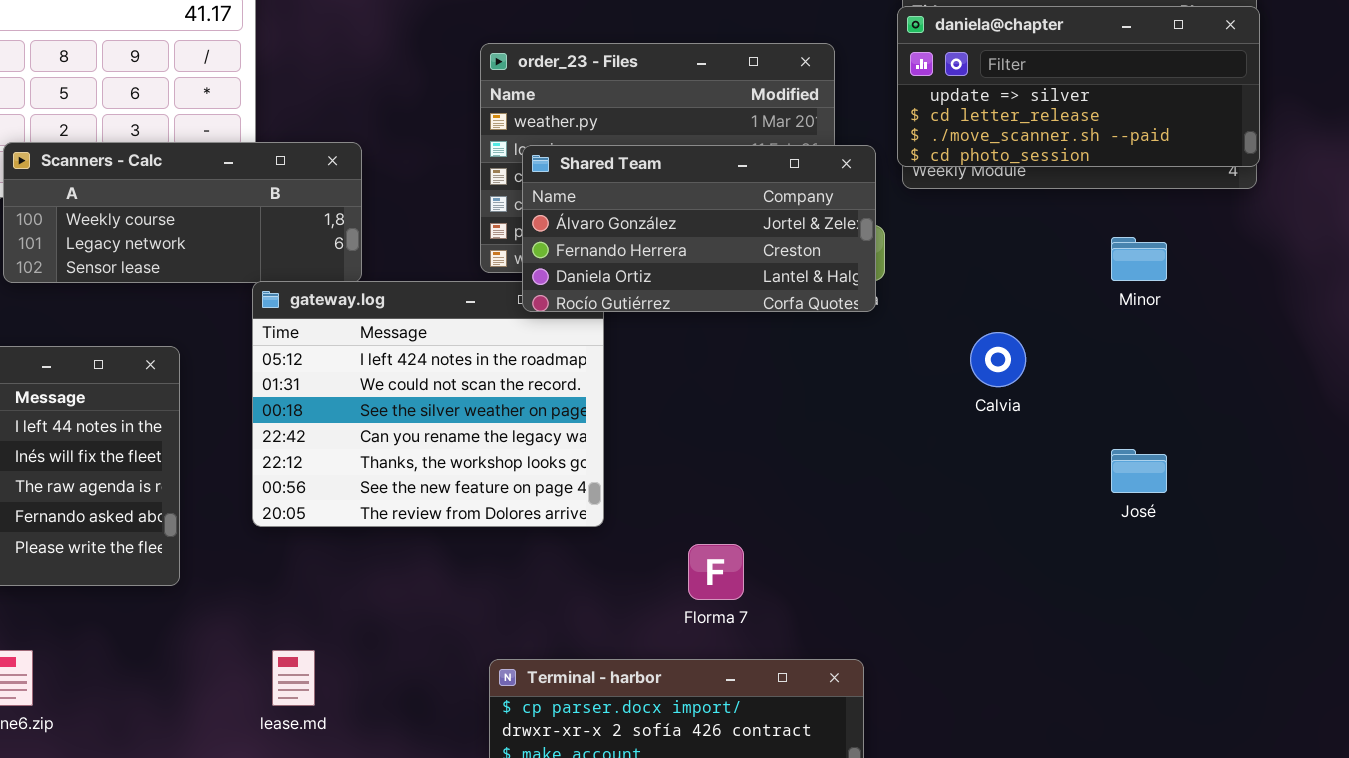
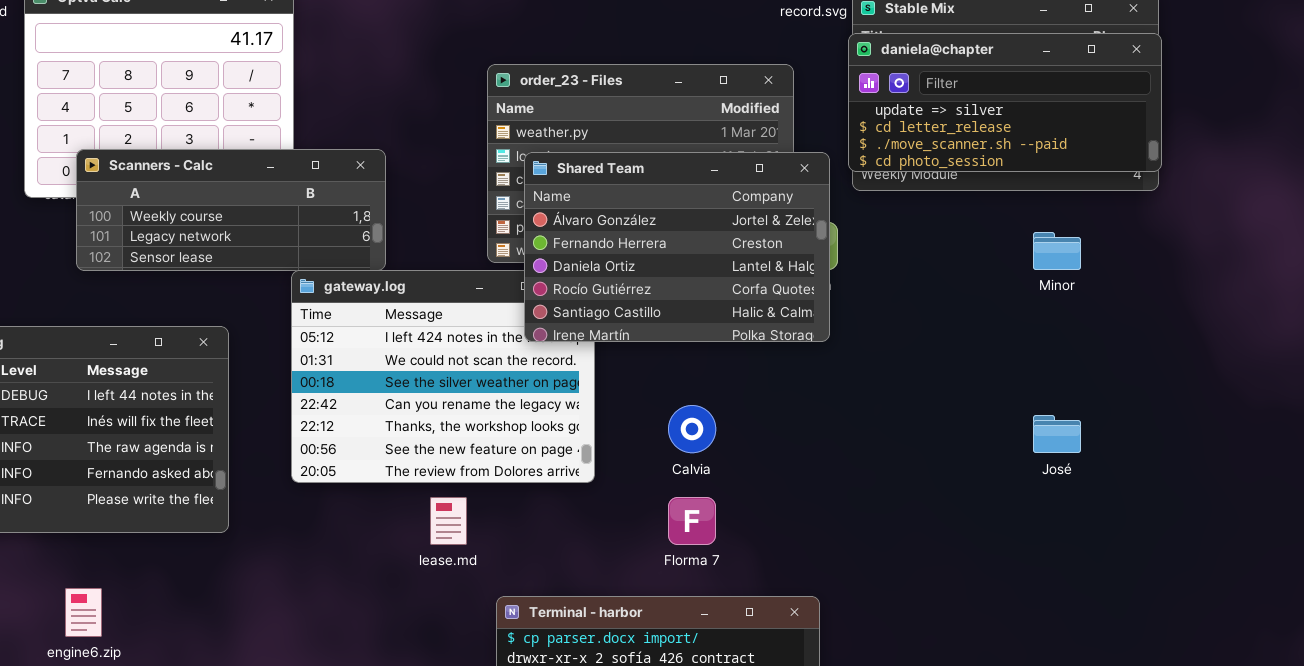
Shared Team: [522,145,876,312] -> [524,152,830,342], resized
Calvia: [970,332,1026,387] -> [668,405,716,453], moved
lease.md: [272,650,315,706] -> [430,497,467,545], moved

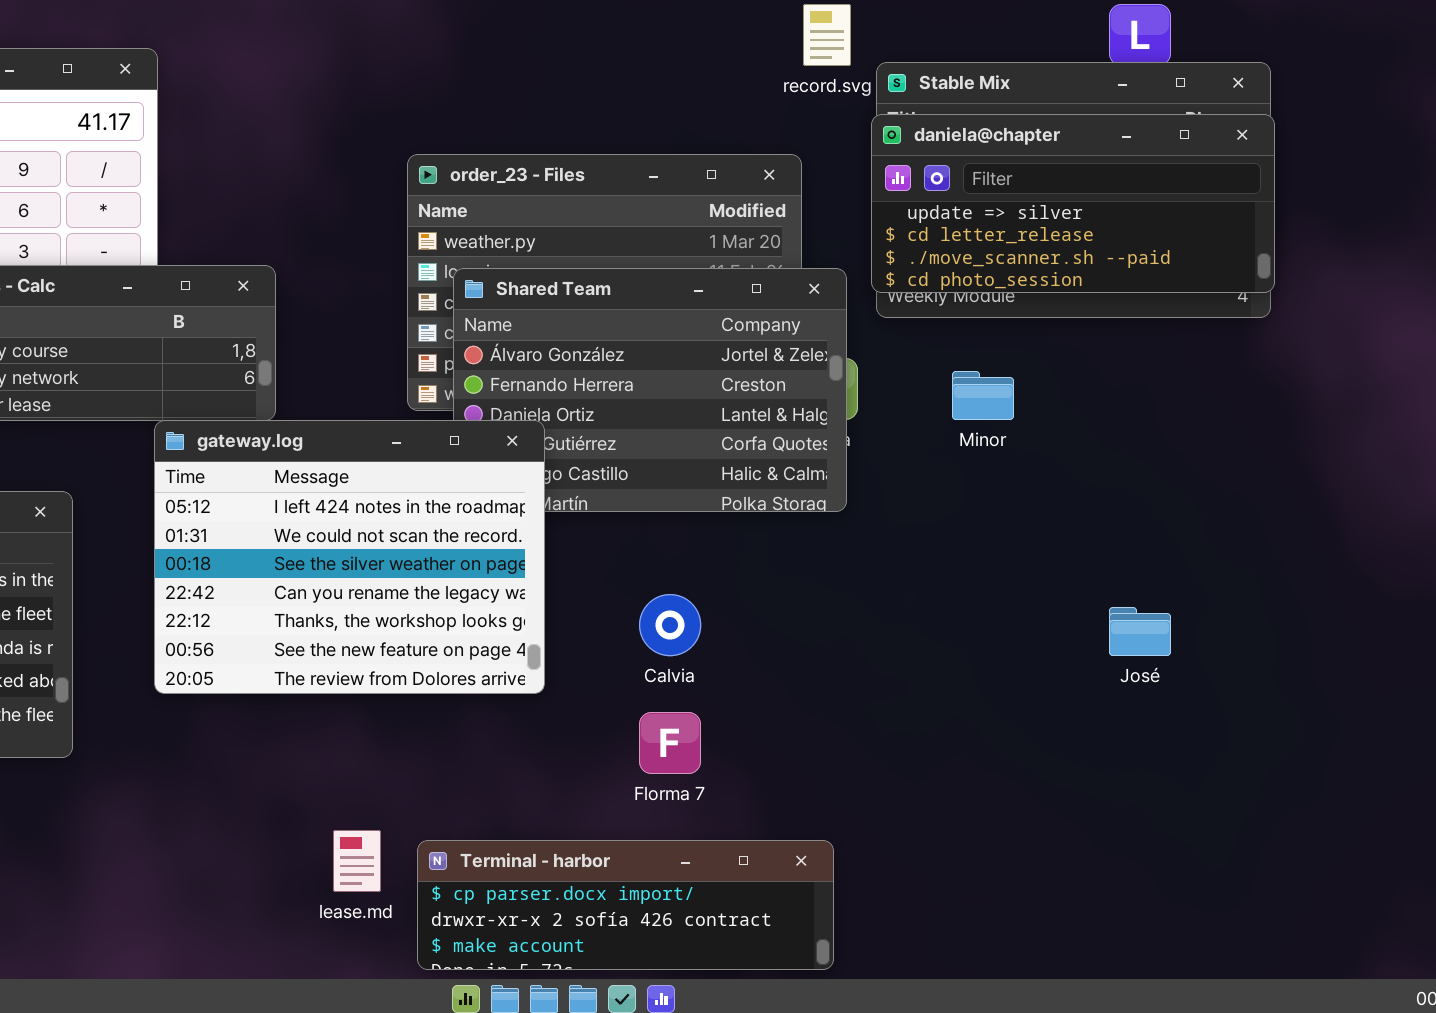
Minor: [1033,232,1081,270] -> [952,371,1014,420], moved
gateway.log: [291,270,595,483] -> [154,420,545,694], raised
lease.md: [430,497,467,545] -> [333,830,381,892], moved

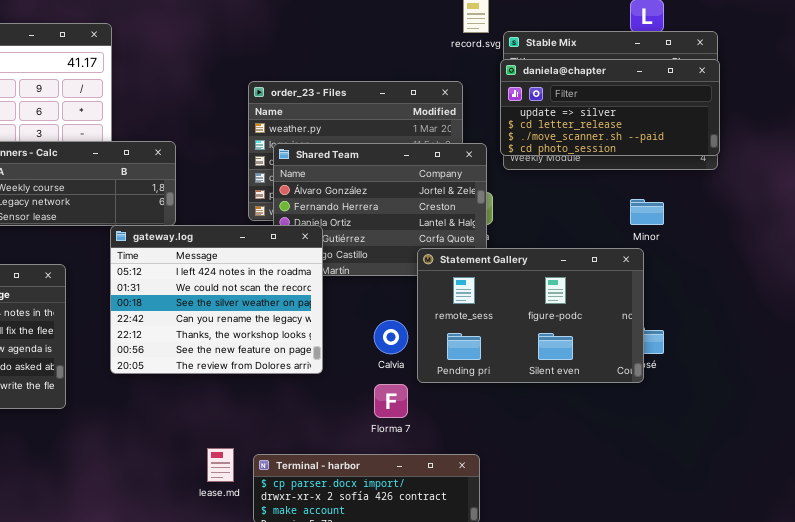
Minor: [952,371,1014,420] -> [630,199,664,225], moved
Statement Gallery: none -> [417,248,644,383], opened

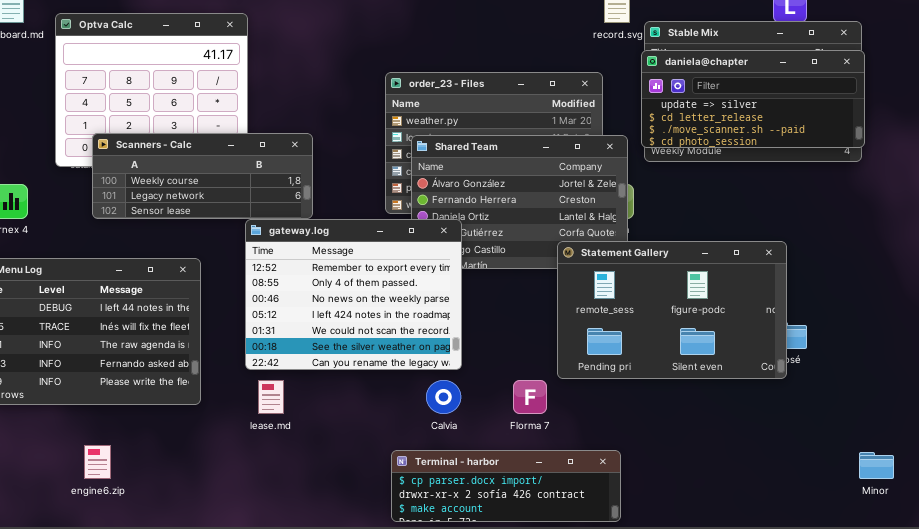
Minor: [630,199,664,225] -> [859,452,894,479], moved
gateway.log: [110,225,323,374] -> [245,219,462,370], scrolled up 3 rows
Calvia: [374,320,408,354] -> [426,380,461,414], moved
lease.md: [207,448,234,482] -> [258,380,284,414], moved

